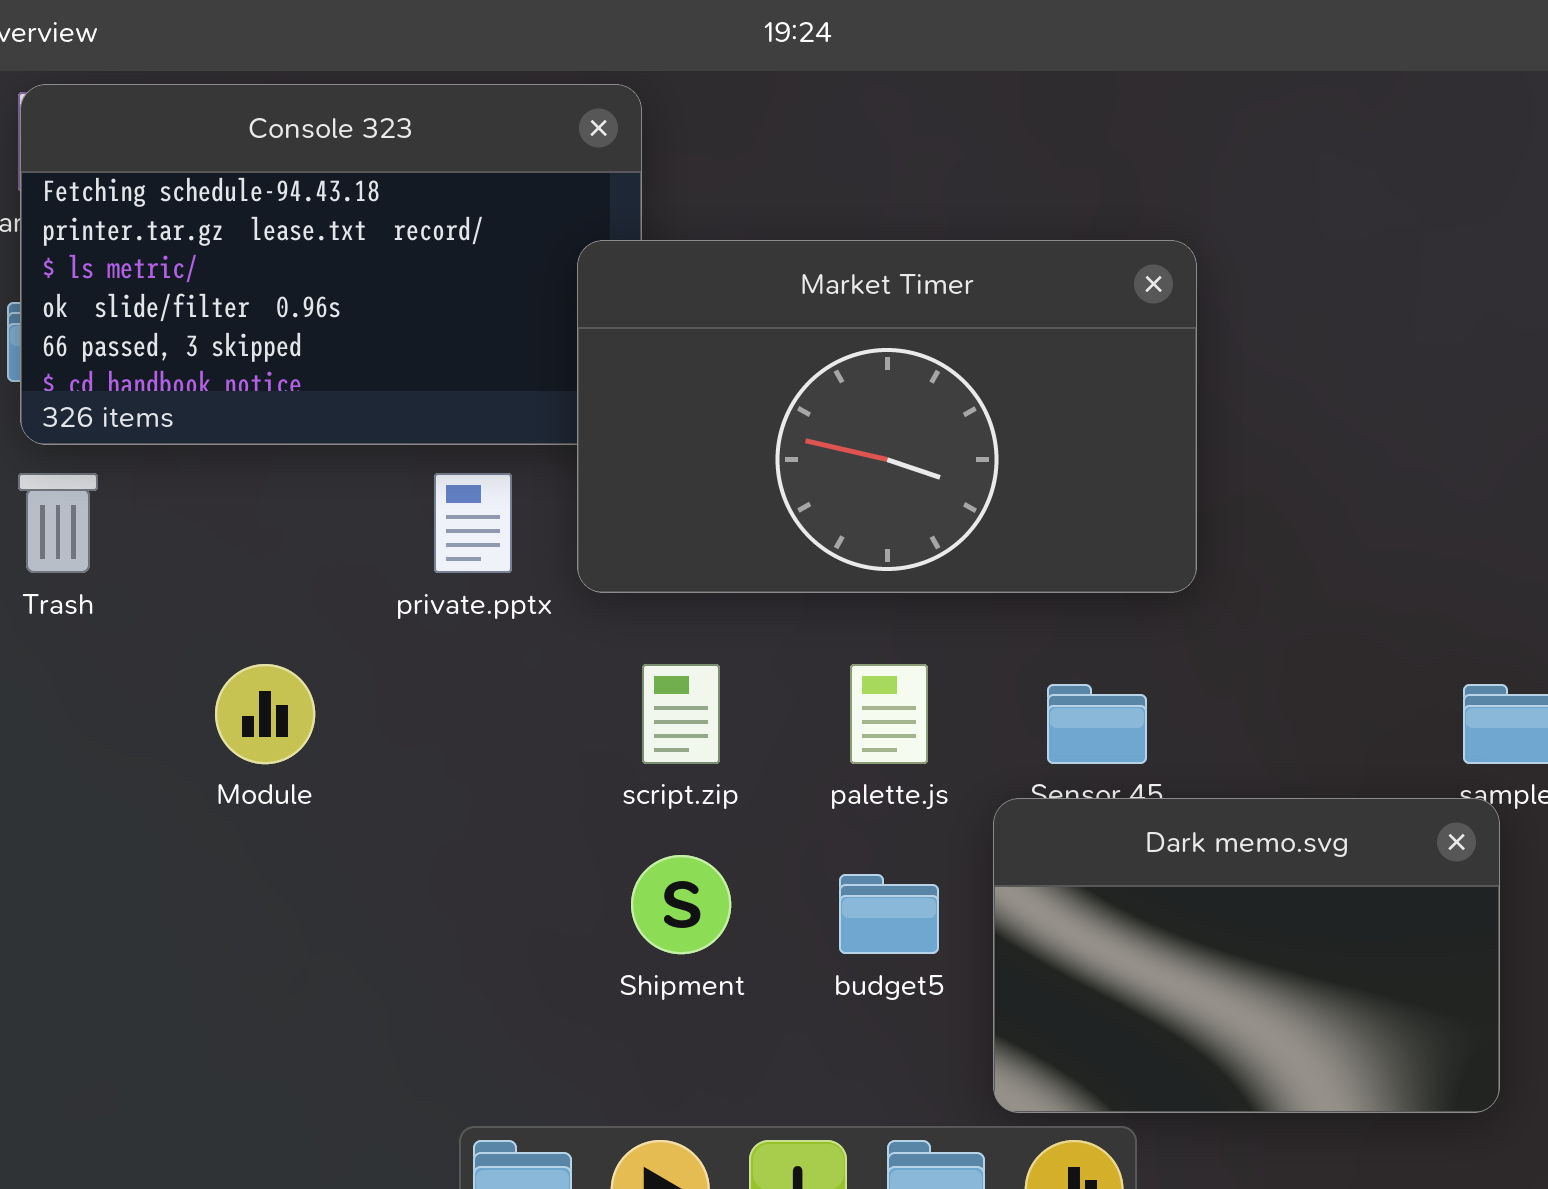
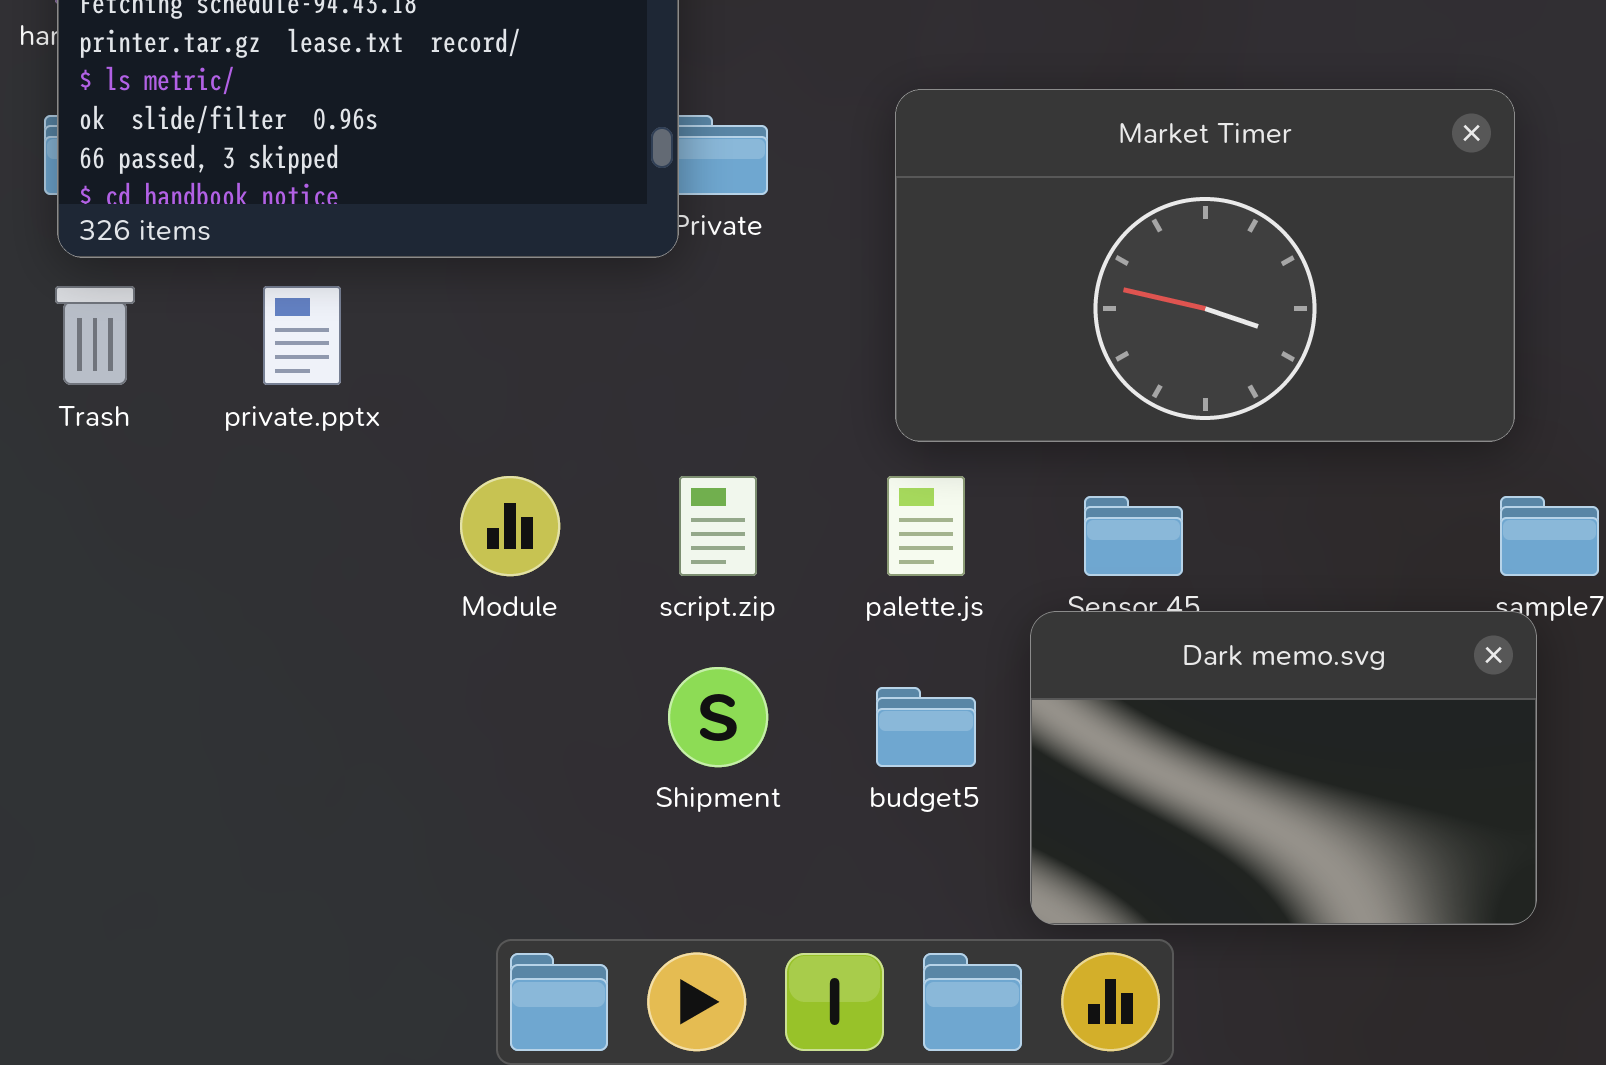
Market Timer: [577,240,1197,593] -> [895,89,1515,442], moved
private.pptx: [434,473,512,573] -> [263,286,341,385], moved
Module: [215,664,315,764] -> [460,476,560,576], moved

